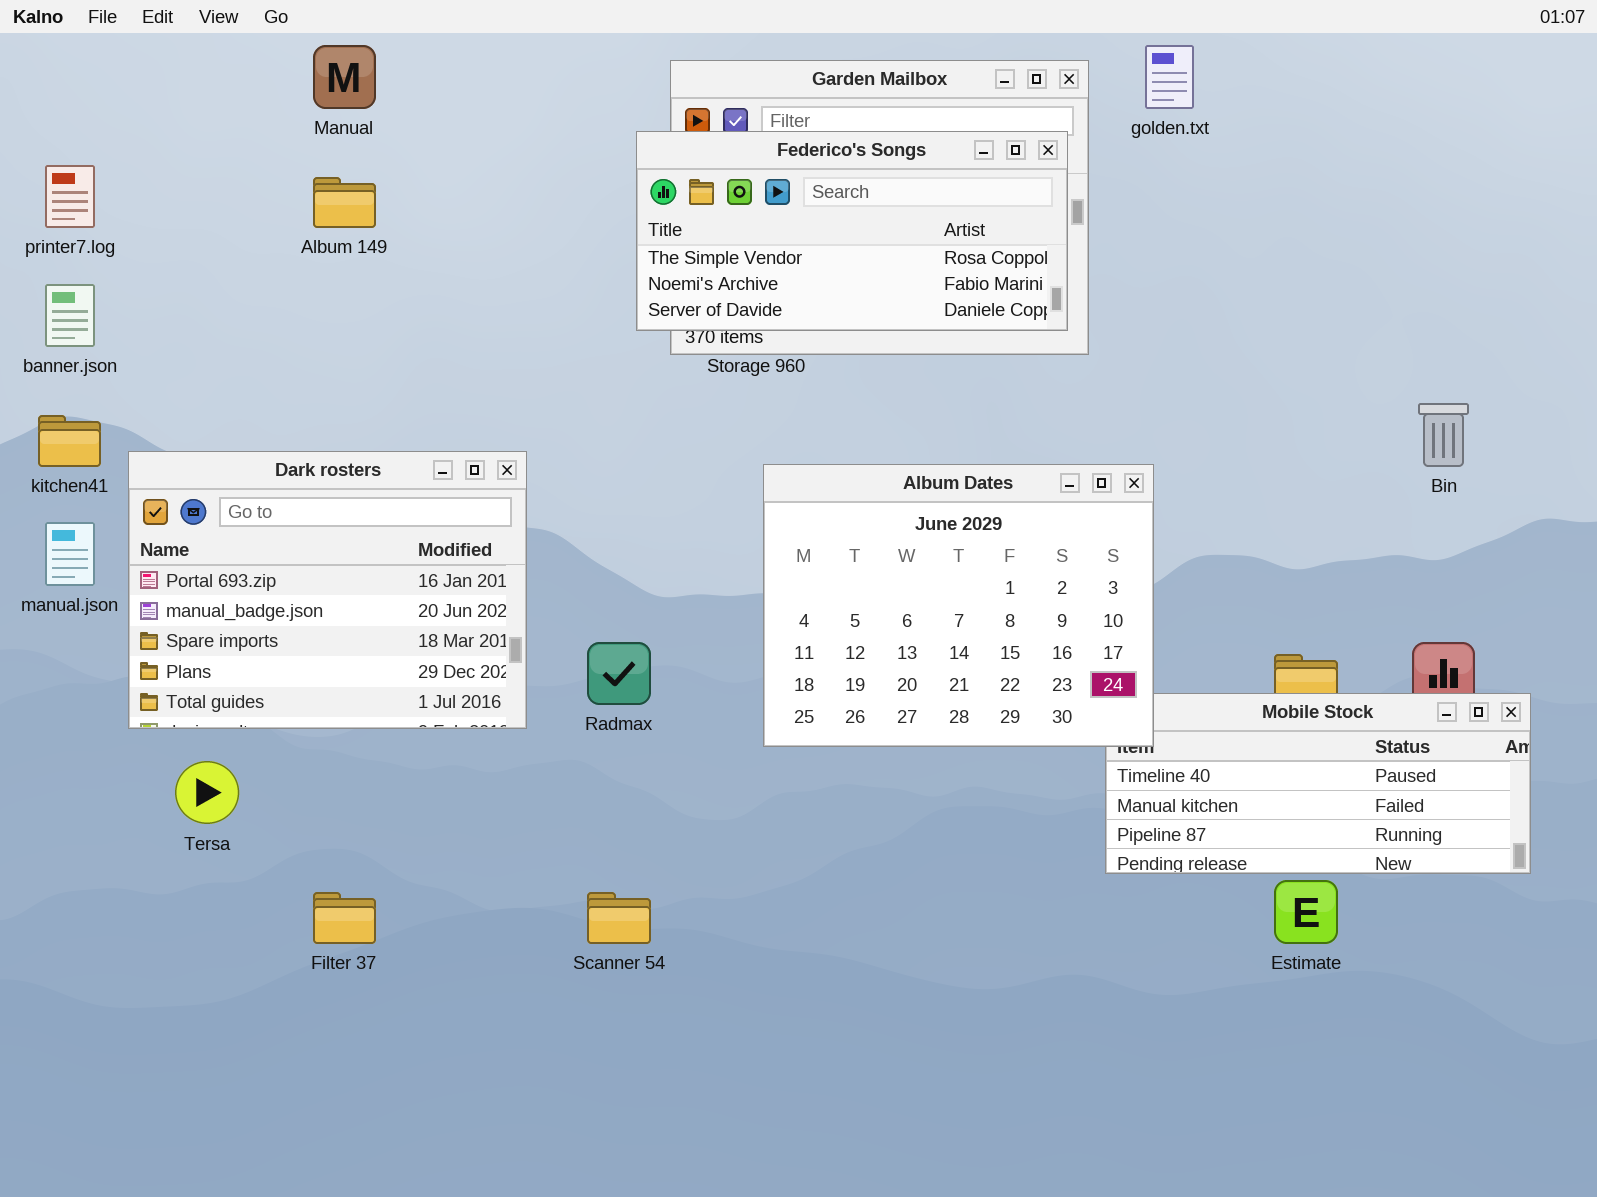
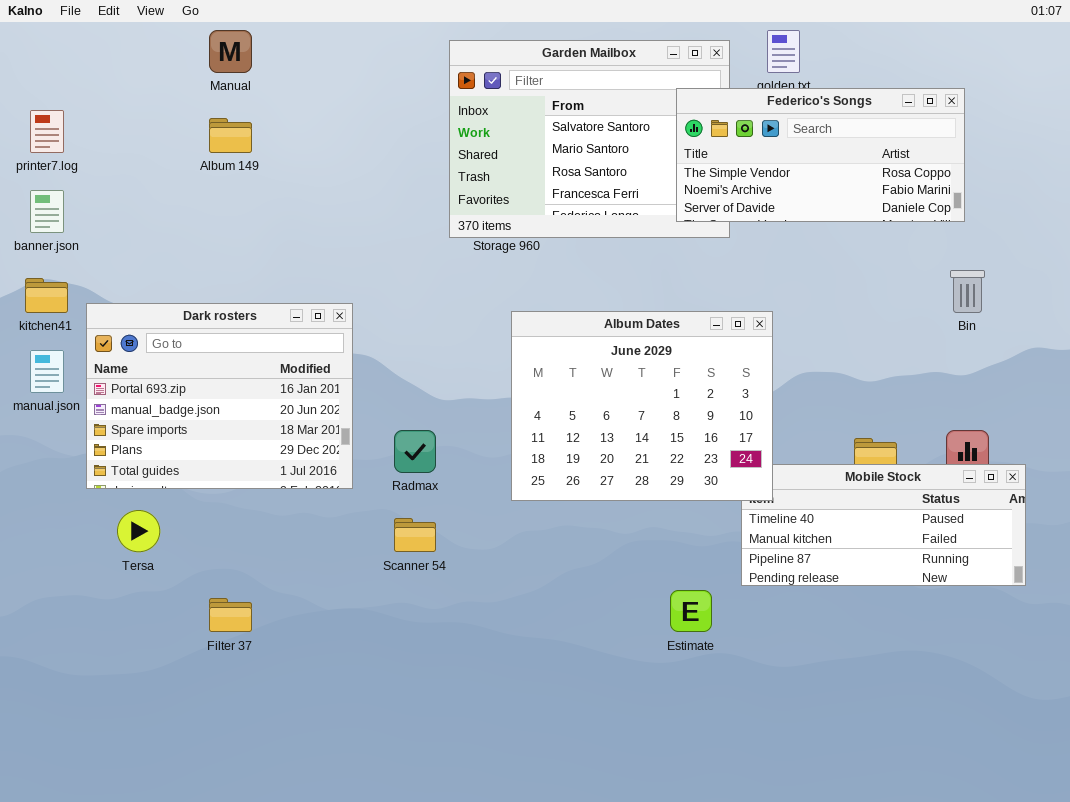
Federico's Songs: [636,131,1068,331] -> [676,88,965,222], moved
Estimate: [1274,880,1338,944] -> [670,590,712,632], moved
Scanner 54: [587,892,651,944] -> [394,518,436,552], moved

